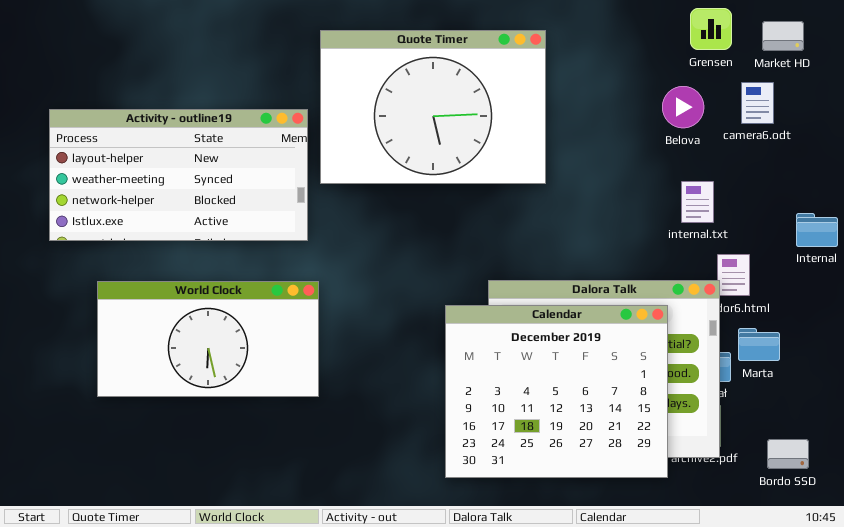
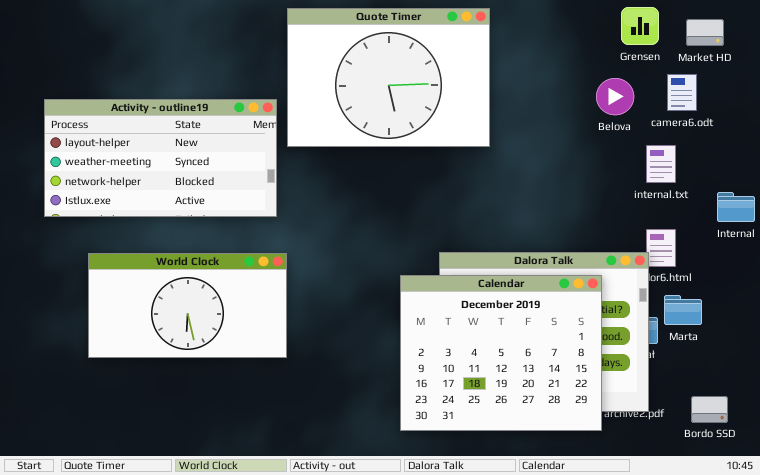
Quote Timer: [320,30,546,184] -> [287,8,490,147], moved
internal.txt: [681,181,714,223] -> [646,145,676,183], moved

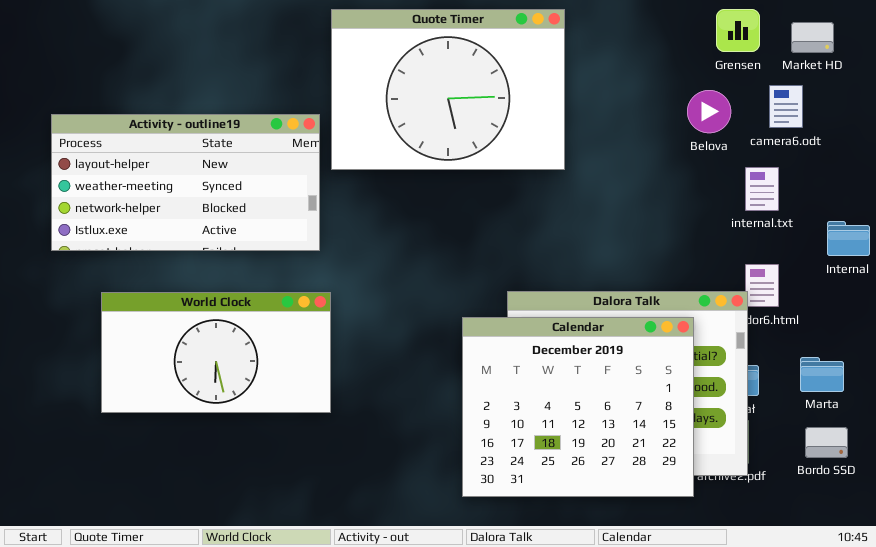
Marta: [664,295,702,325] -> [800,357,844,392], moved
Bordo SSD: [691,396,728,423] -> [805,427,848,458], moved

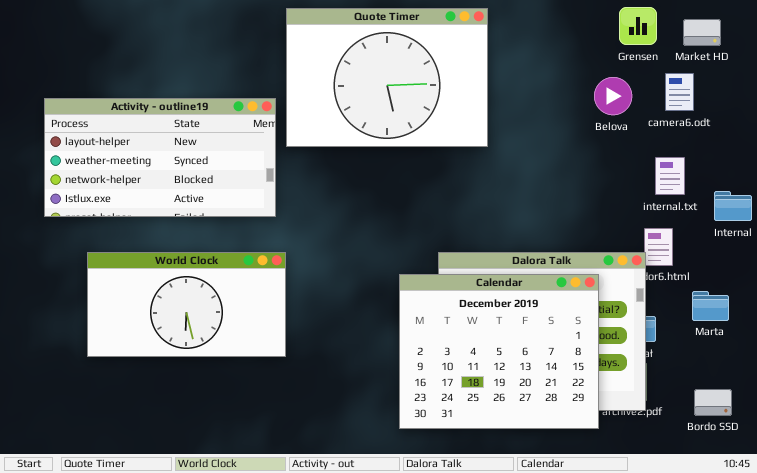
internal.txt: [745,167,779,211] -> [655,157,685,195], moved
Marta: [800,357,844,392] -> [692,291,729,321], moved
Bordo SSD: [805,427,848,458] -> [694,389,732,416], moved

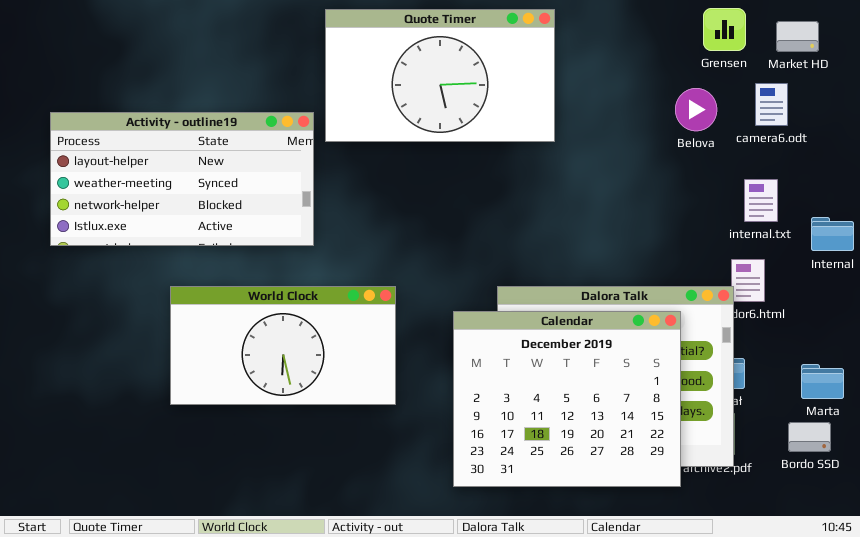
Quote Timer: [286,8,488,147] -> [325,9,555,142], resized
World Clock: [87,252,286,357] -> [170,286,396,405], moved
Marta: [692,291,729,321] -> [801,364,844,399], moved
Bordo SSD: [694,389,732,416] -> [788,422,831,452], moved

